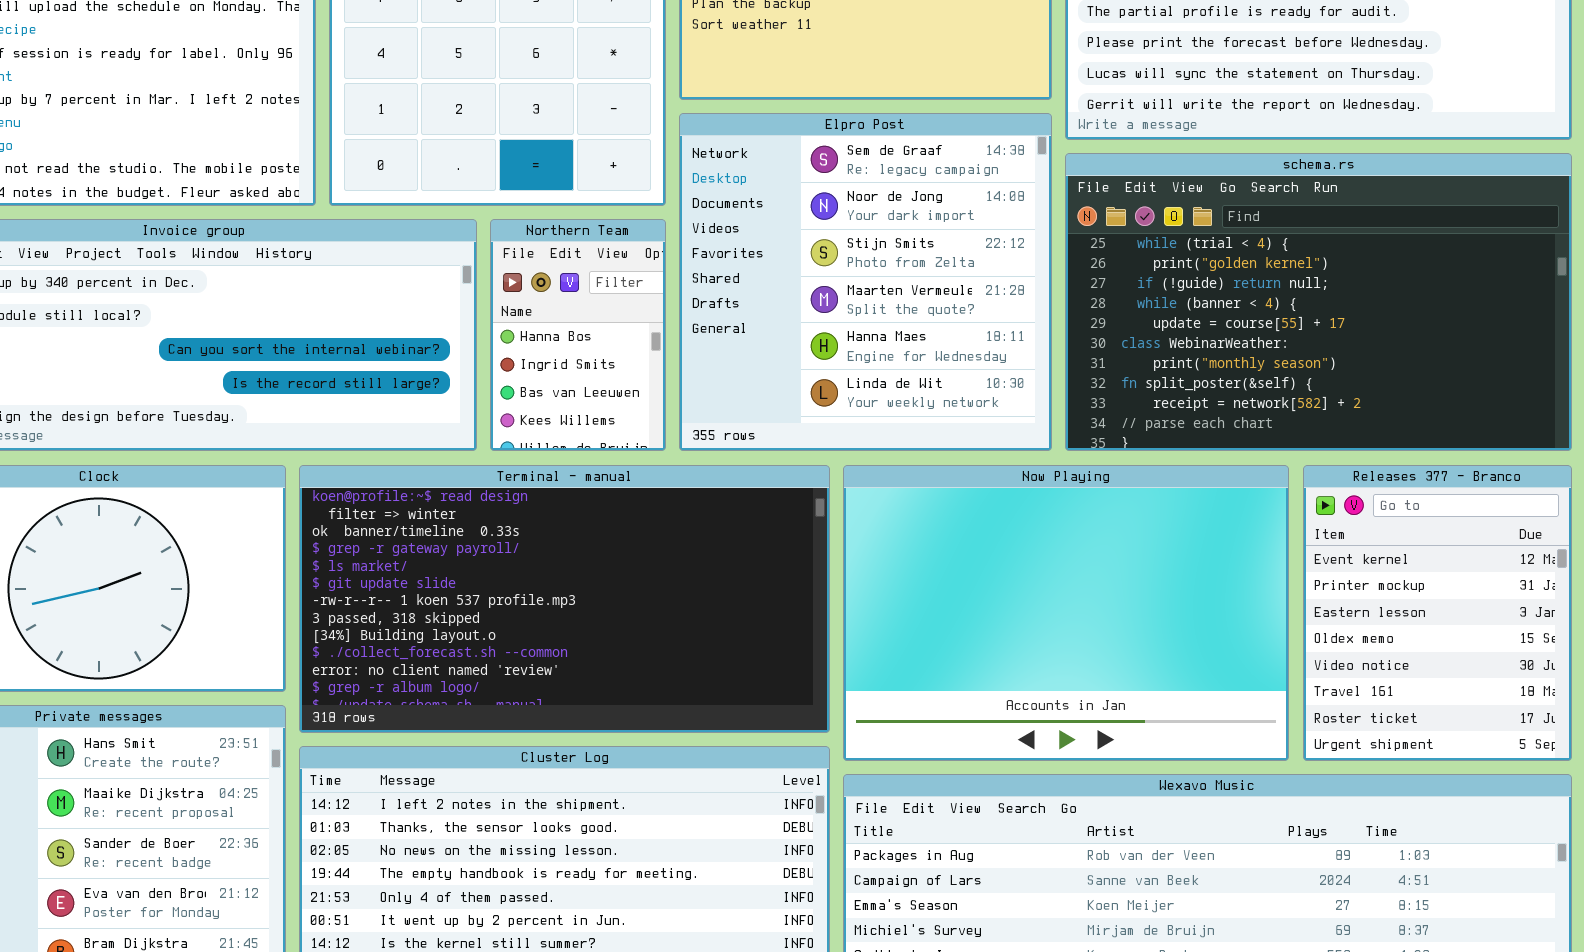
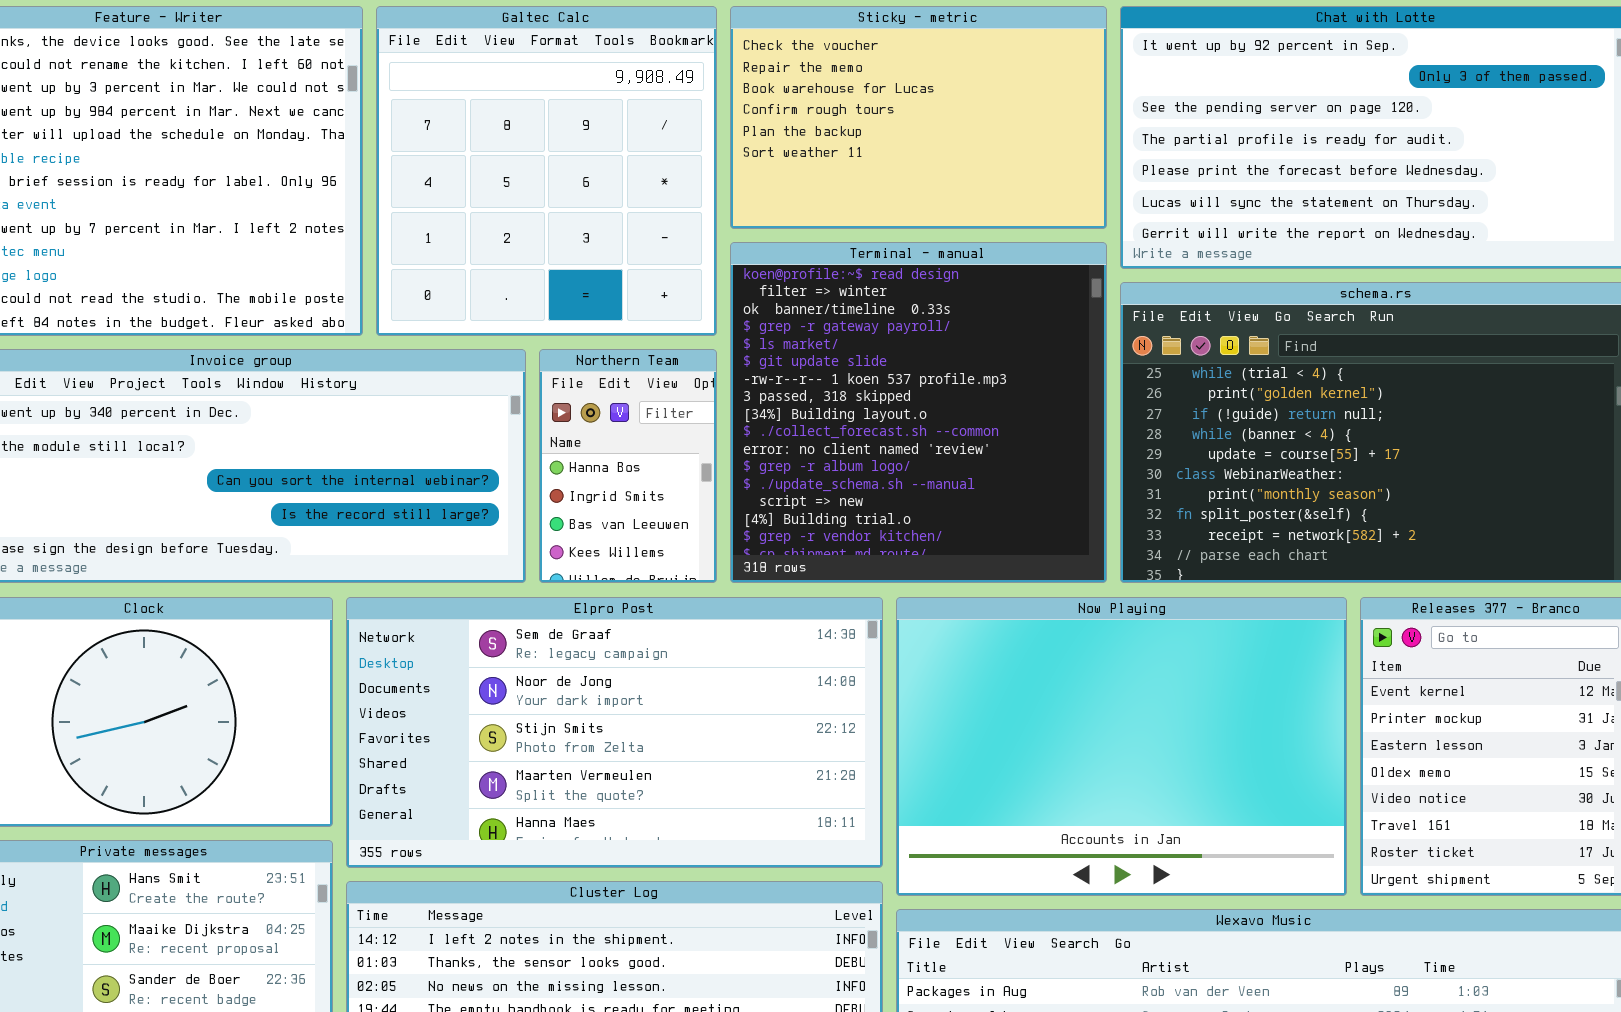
Elpro Post: [679,113,1052,451] -> [346,597,883,868], moved, resized
Terminal - manual: [299,465,830,733] -> [730,242,1107,583], moved, resized

